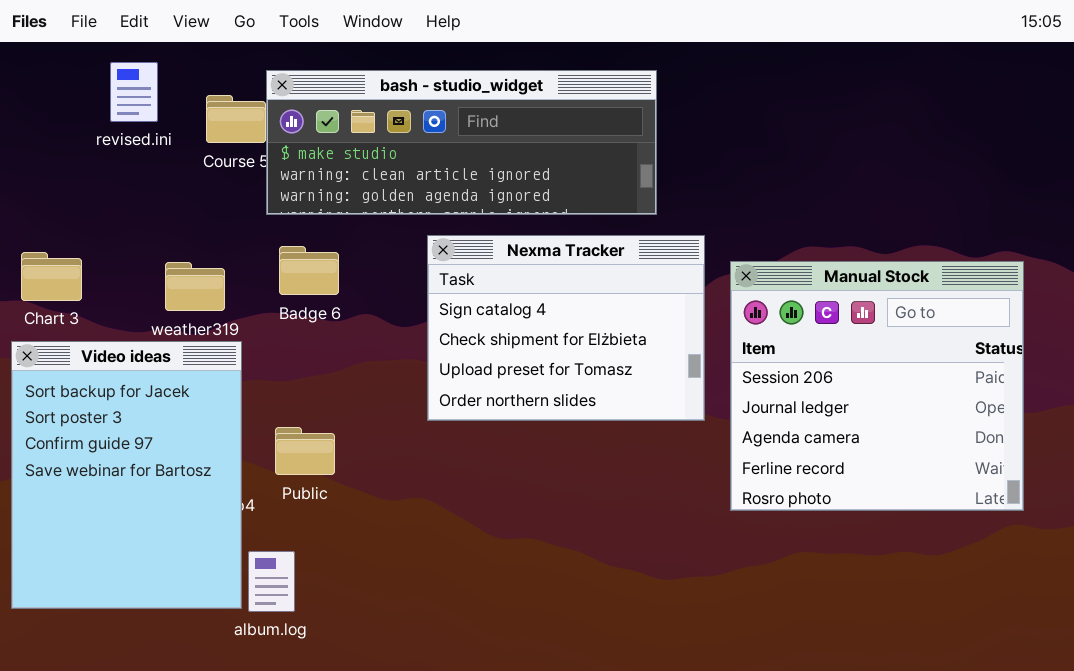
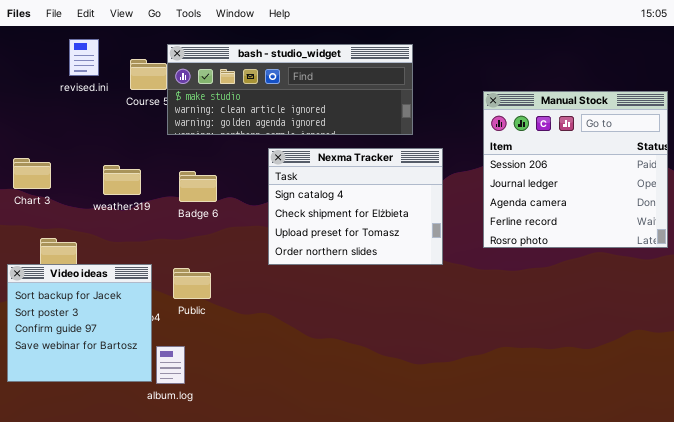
Badge 6: [279,246,339,295] -> [179,171,217,202], moved
Manual Stock: [730,261,1024,511] -> [483,91,668,248], moved
Video ideas: [11,341,242,609] -> [7,264,152,382], resized

